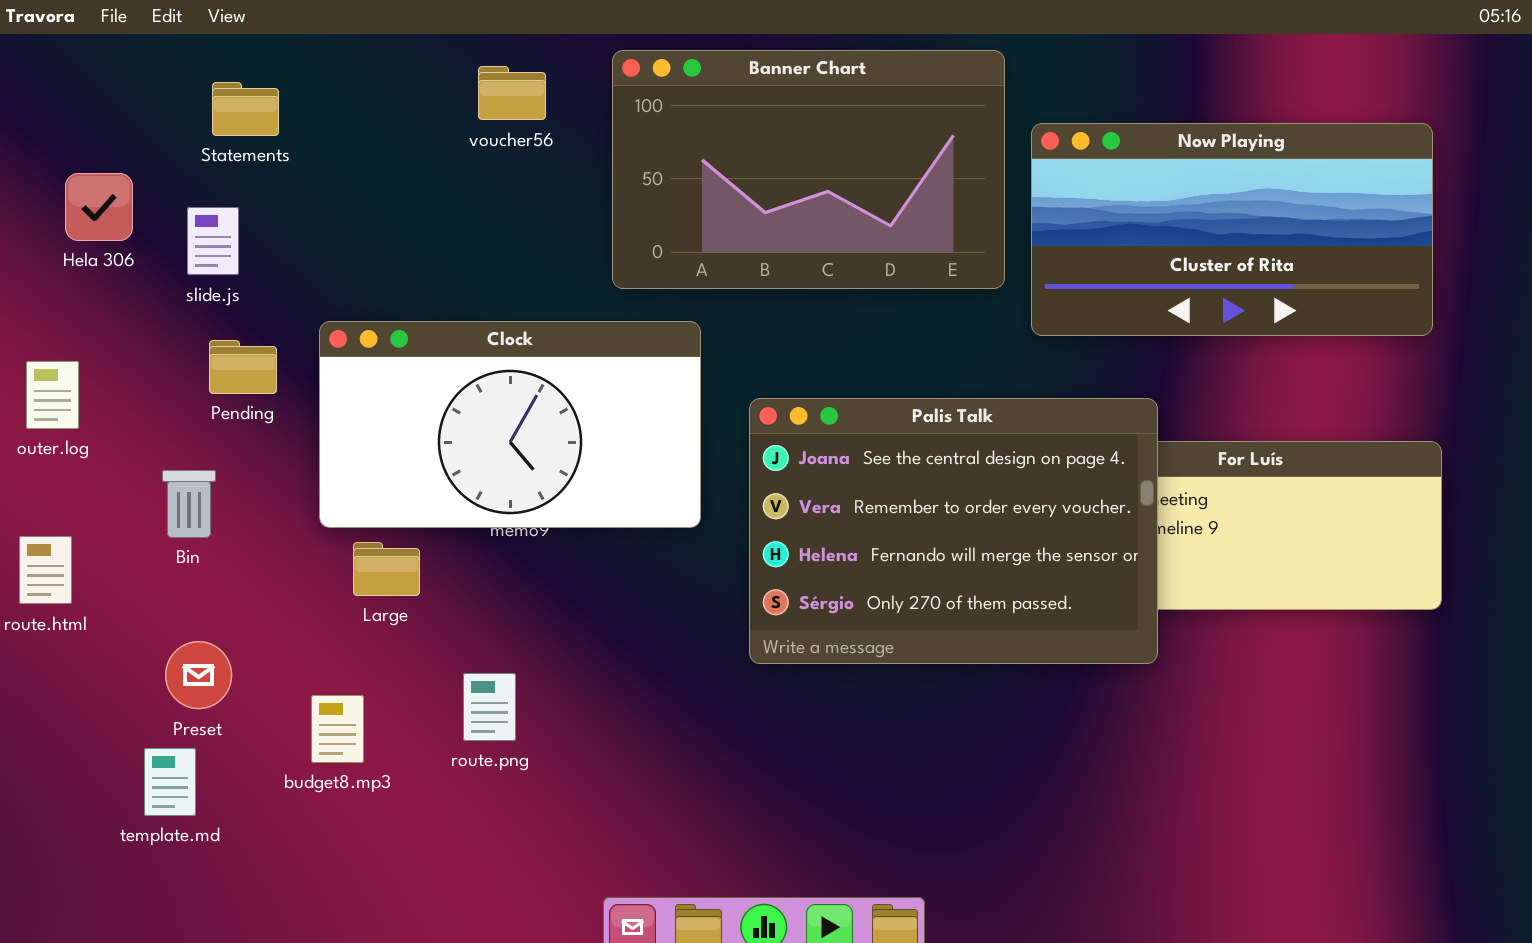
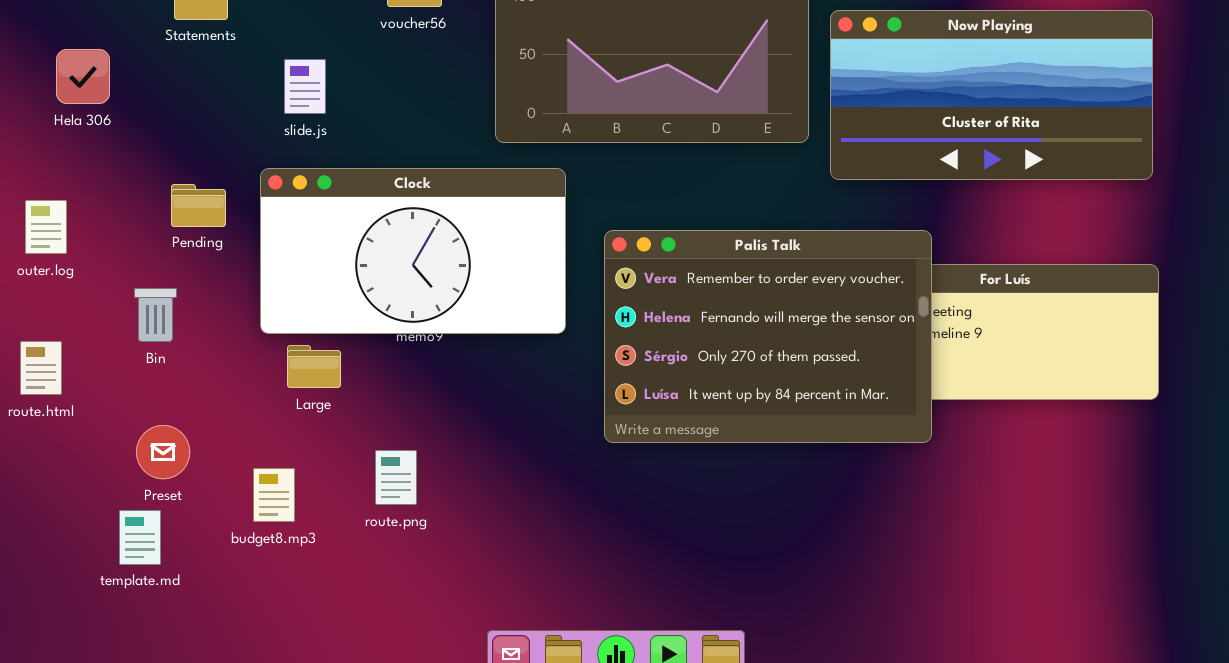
slide.js: [187,207,239,275] -> [284,59,326,114], moved
Palis Talk: [749,398,1158,664] -> [604,230,932,443], scrolled down 1 row

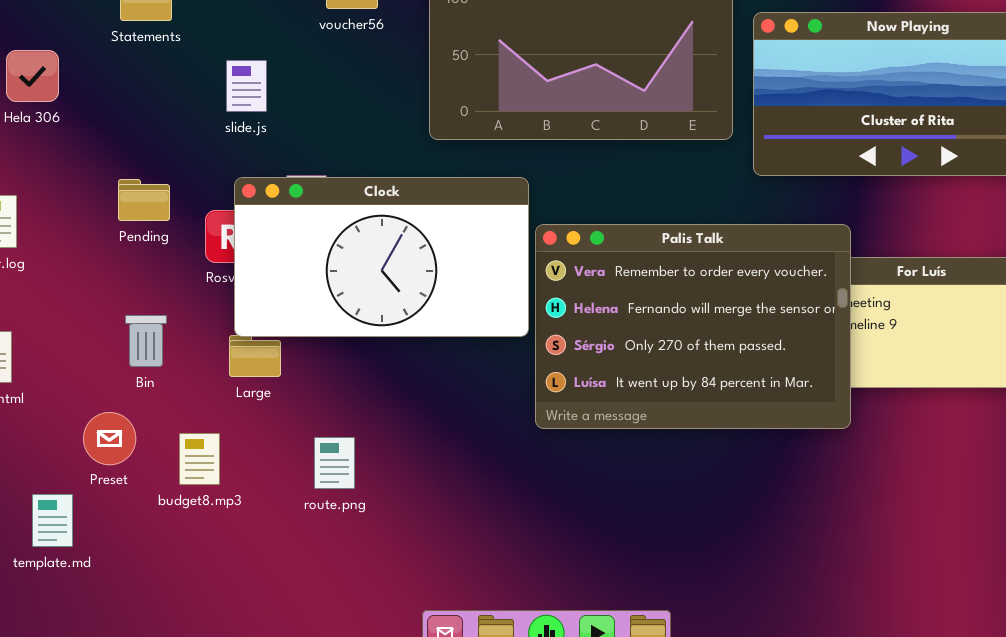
Clock: [260,168,566,334] -> [234,177,529,337], moved
Bin: [134,288,177,342] -> [125,315,167,367], moved
budget8.mp3: [253,468,295,522] -> [179,433,220,485], moved
template.md: [119,510,161,565] -> [32,494,73,547], moved

